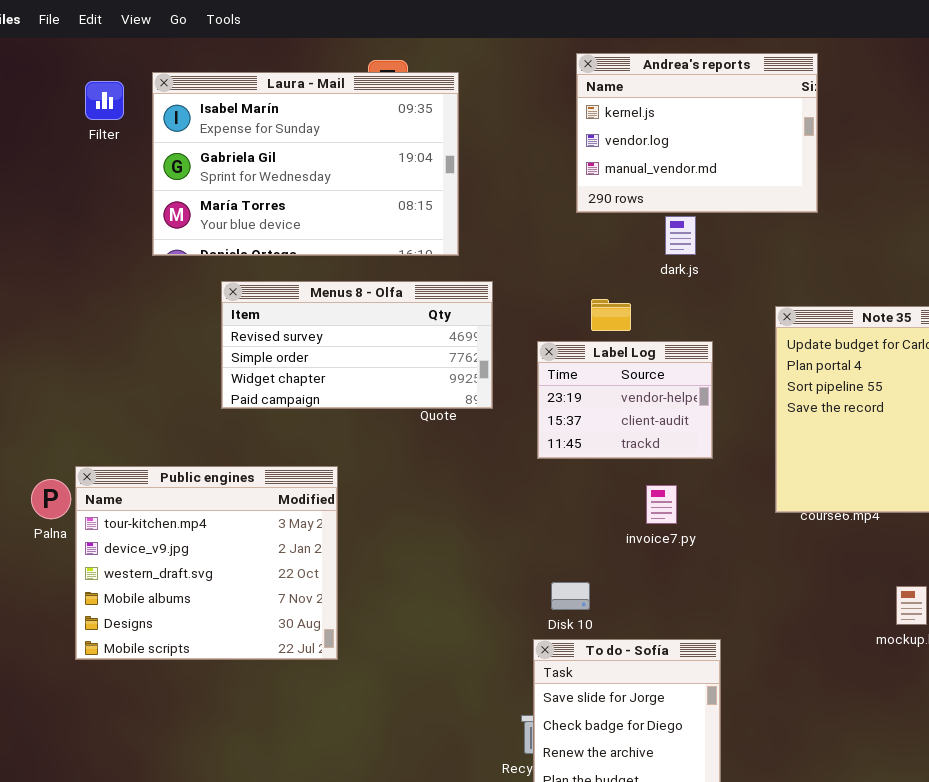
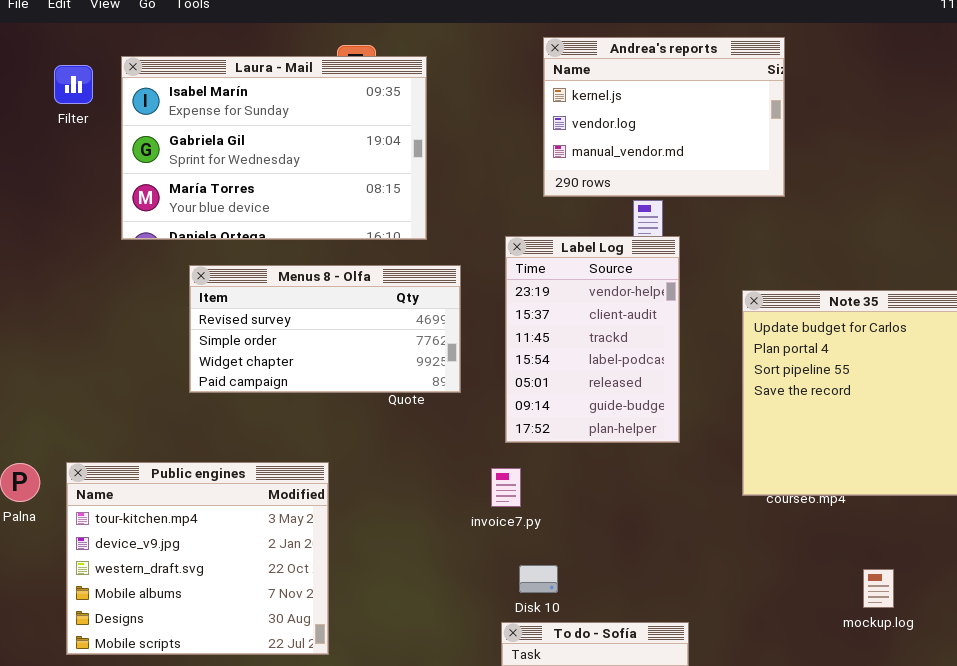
Label Log: [537,341,713,459] -> [505,236,680,443], resized
Public engines: [75,466,338,660] -> [66,462,329,655], moved
invoice7.py: [646,485,677,524] -> [491,468,521,507], moved

